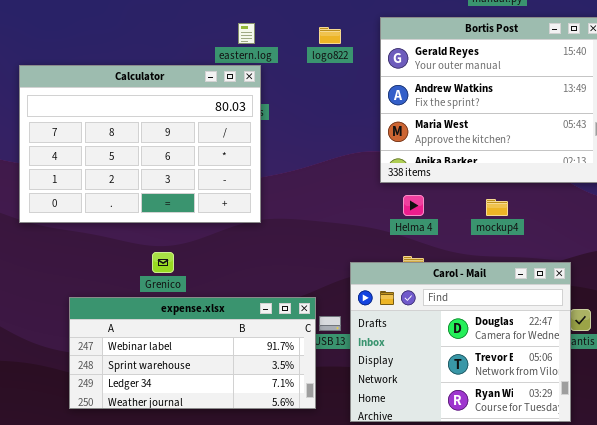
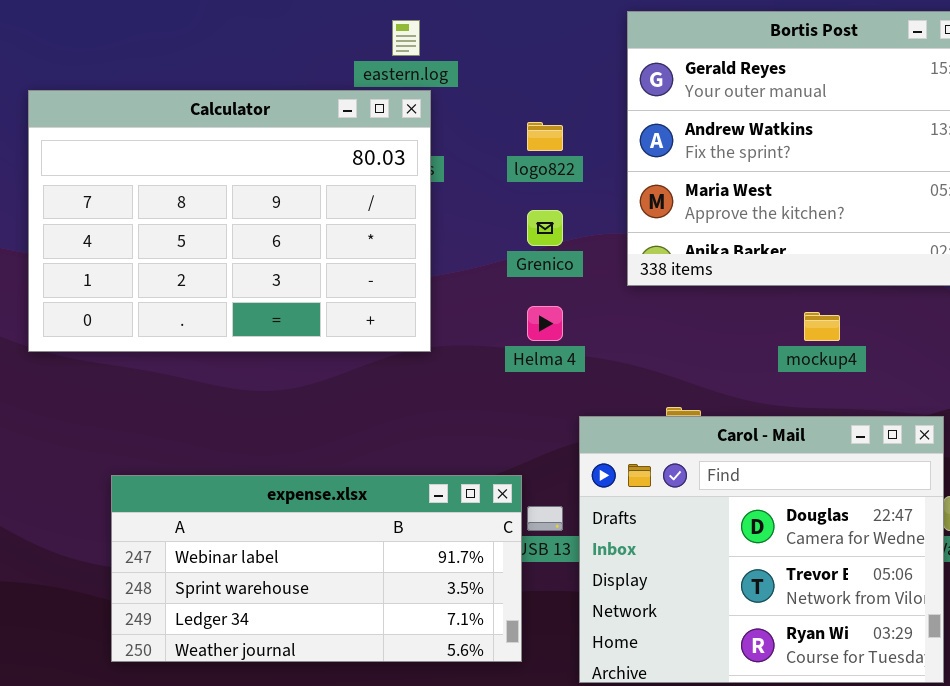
logo822: [319,27,341,44] -> [527,122,563,151], moved
Helma 4: [403,195,424,216] -> [527,306,563,341], moved
Grenico: [152,252,174,273] -> [527,210,563,246], moved

